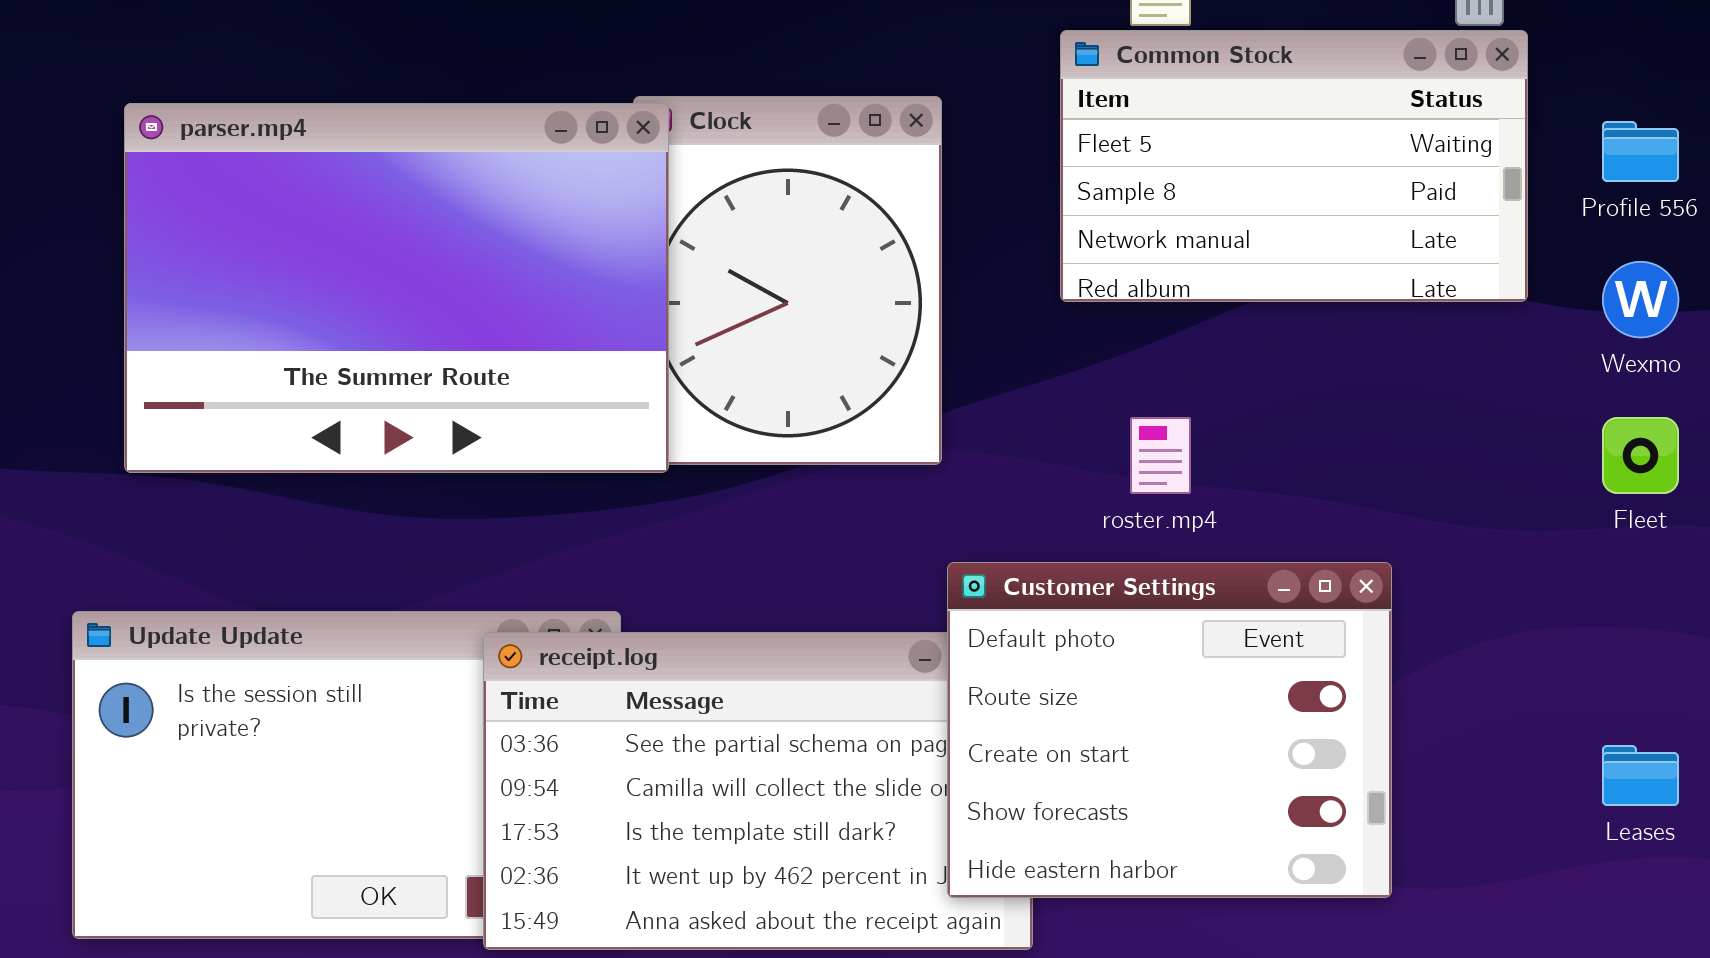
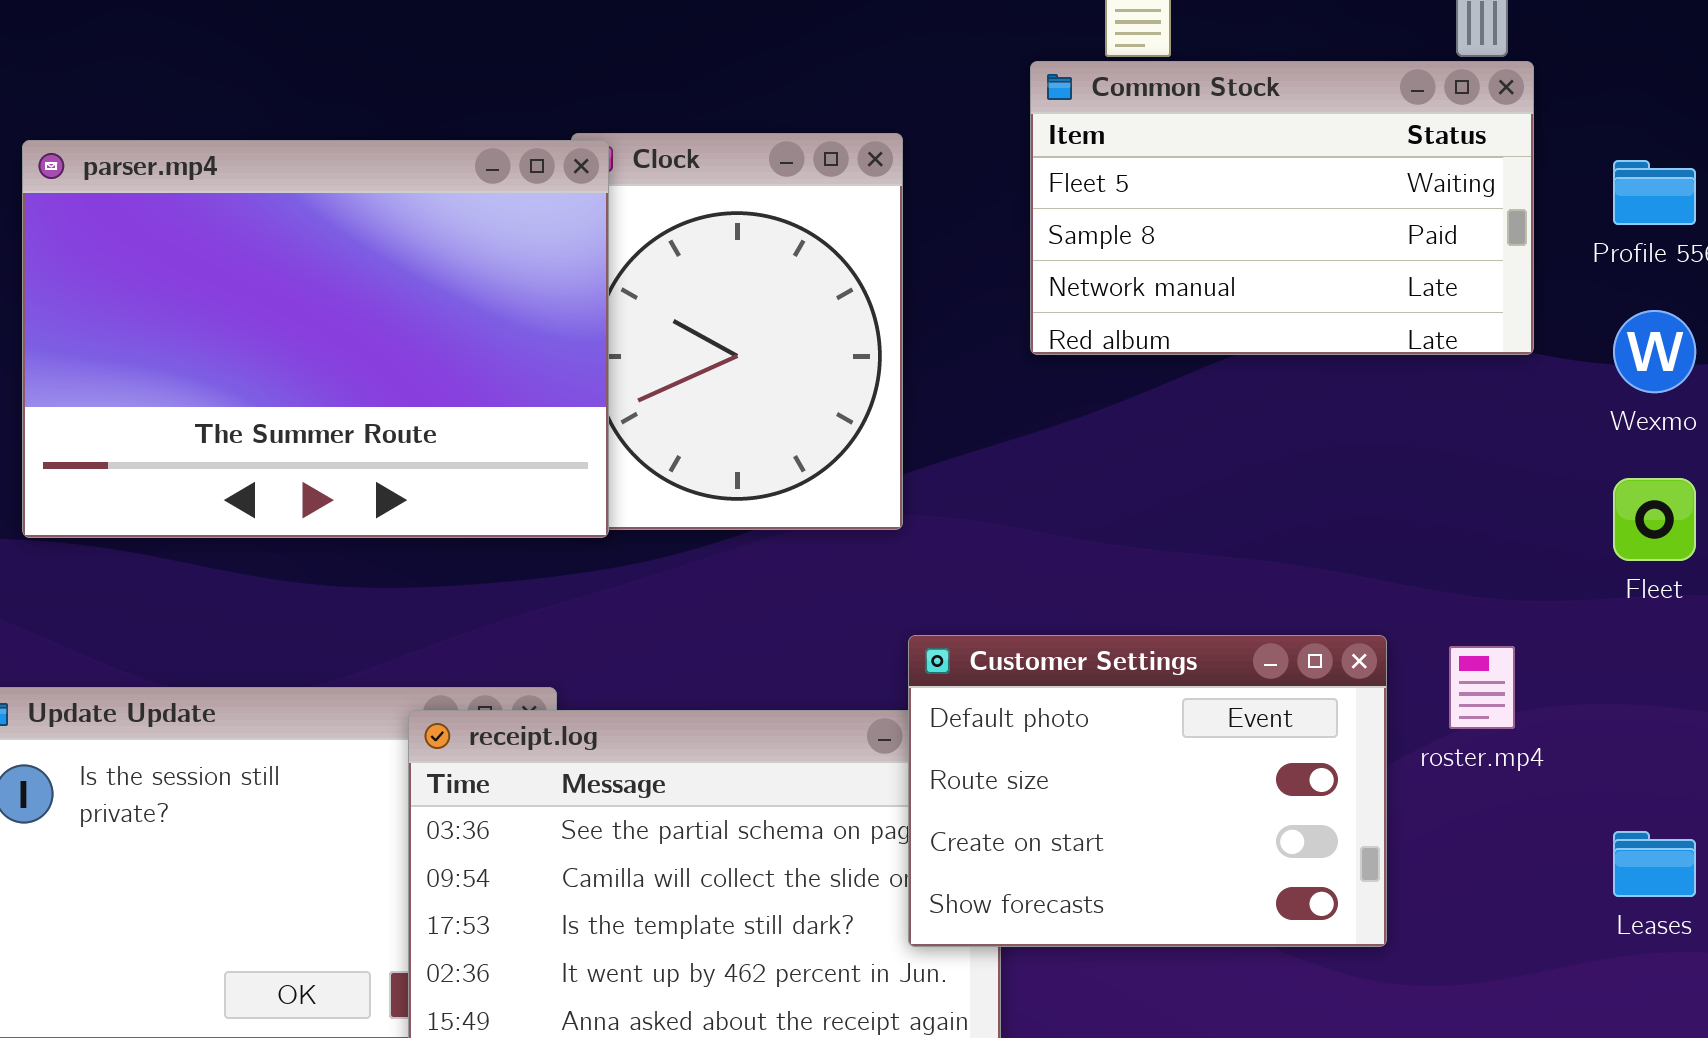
roster.mp4: [1130,417,1191,494] -> [1449,646,1515,729], moved
Customer Settings: [947,562,1392,898] -> [908,635,1387,947], resized

